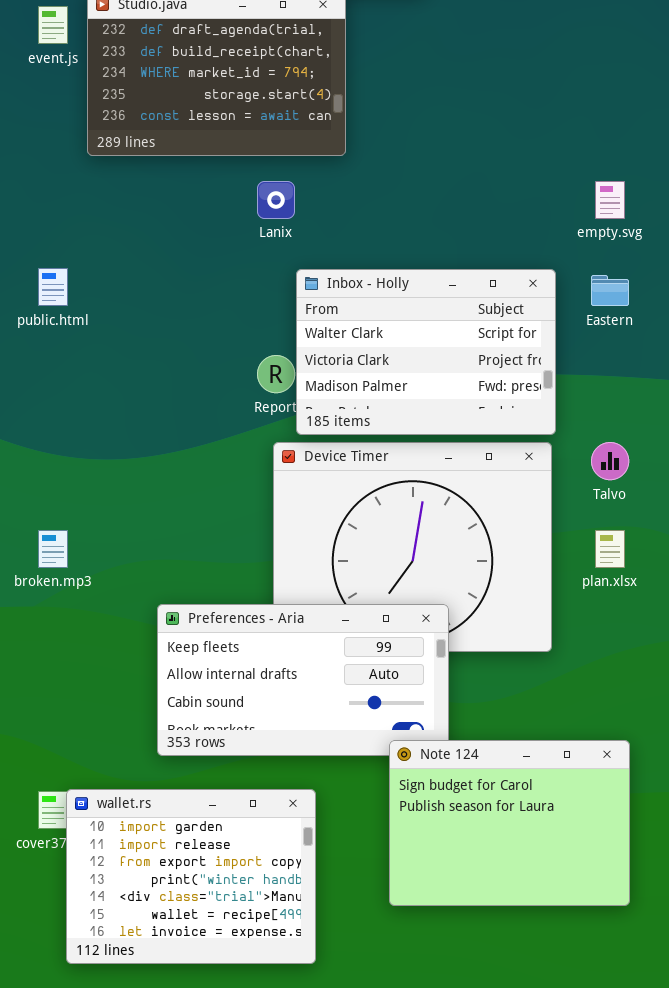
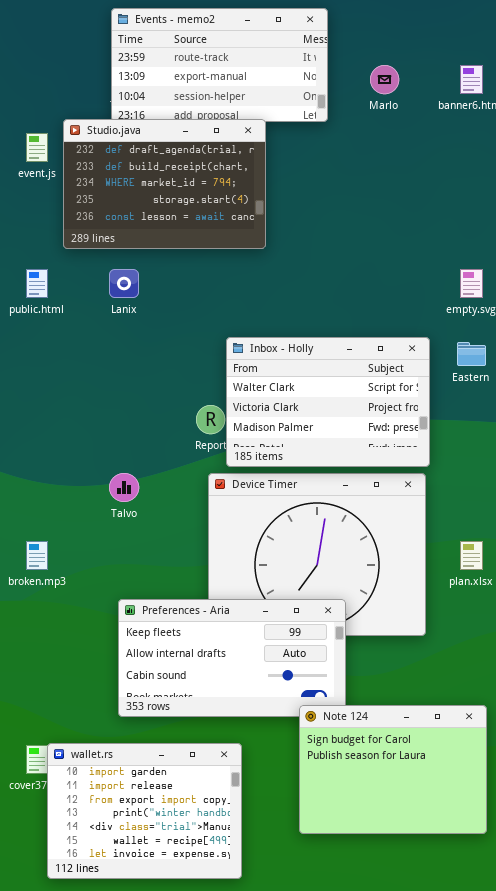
Lanix: [257,181,295,219] -> [109,269,139,298], moved
public.html: [38,268,68,306] -> [26,269,48,298], moved
Talvo: [591,442,629,480] -> [109,473,139,502], moved

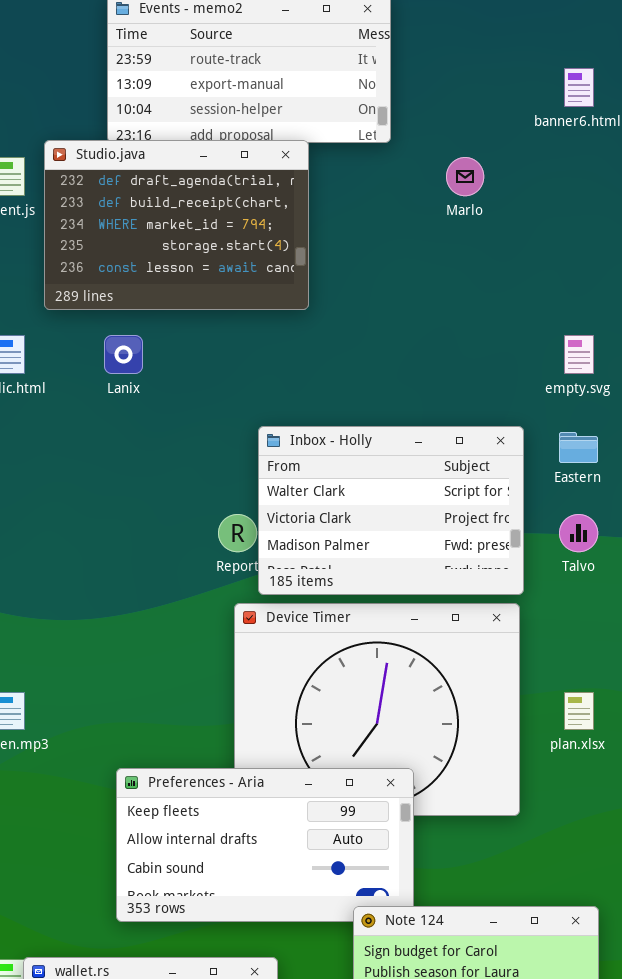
Marlo: [370,65,399,94] -> [446,157,484,196], moved
Talvo: [109,473,139,502] -> [559,514,598,552], moved

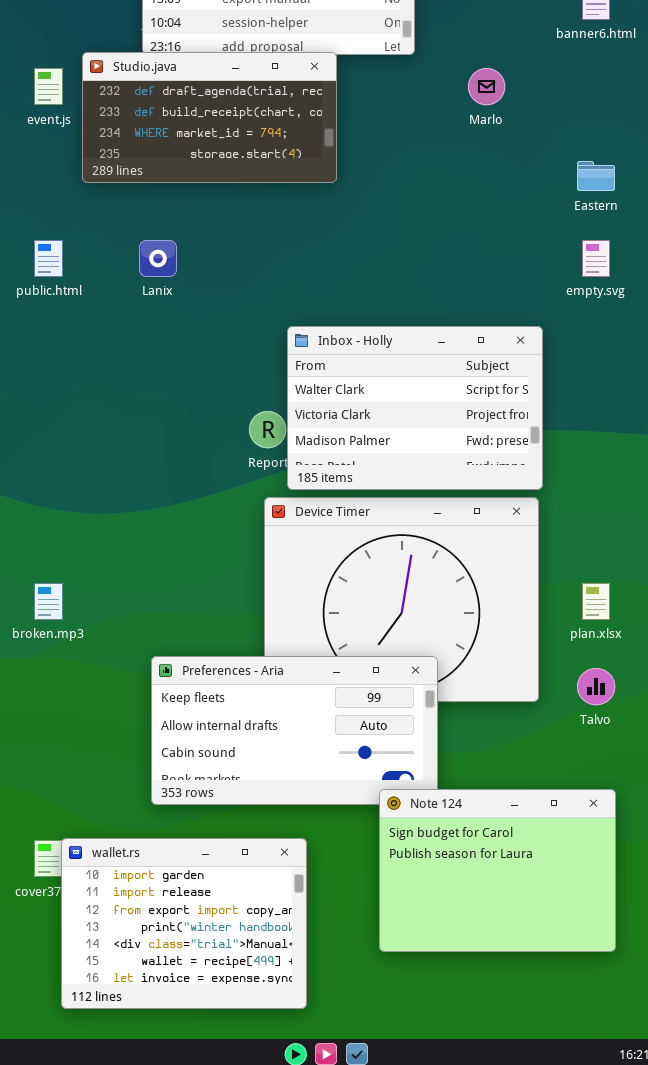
Studio.java: [44,140,309,310] -> [82,52,337,183], resized
Eastern: [559,432,598,463] -> [577,161,615,191], moved
Talvo: [559,514,598,552] -> [577,668,615,705], moved

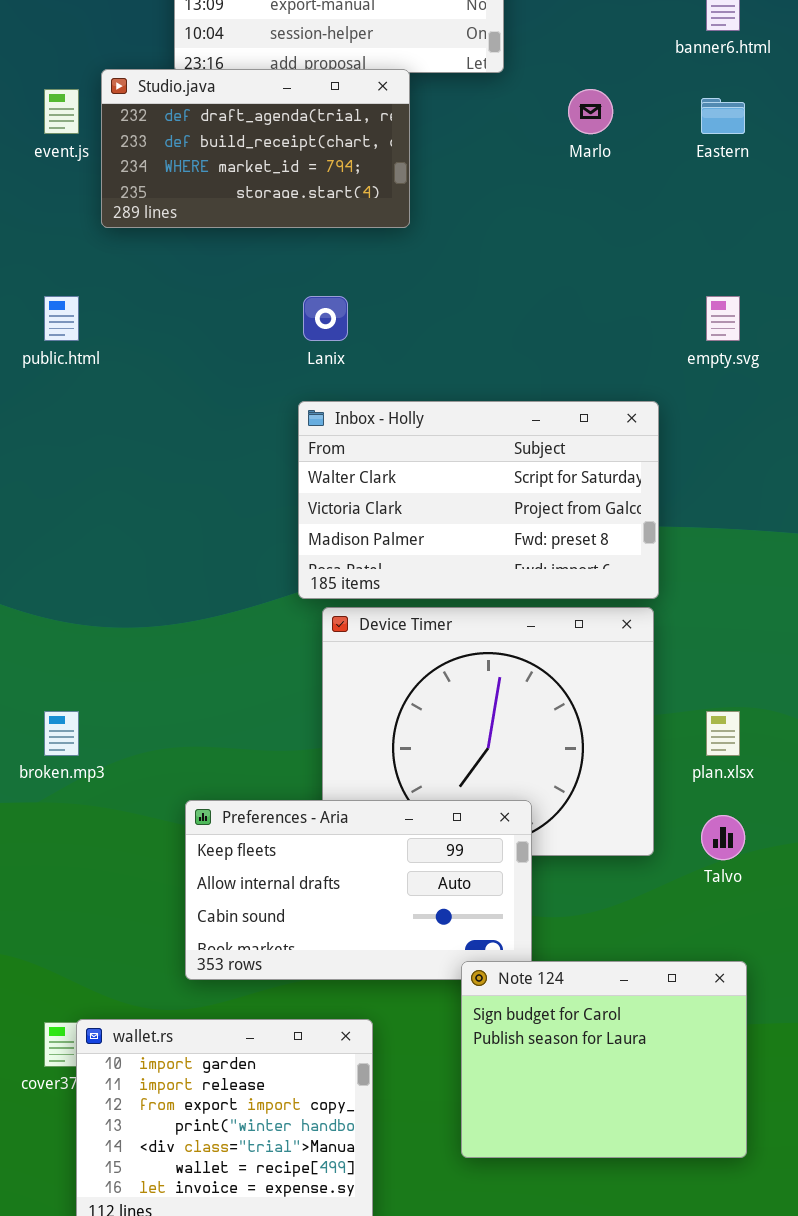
Eastern: [577,161,615,191] -> [701,98,745,134], moved
Lanix: [139,240,177,277] -> [303,296,348,341], moved
Inbox - Holly: [287,326,543,490] -> [298,401,659,599], resized

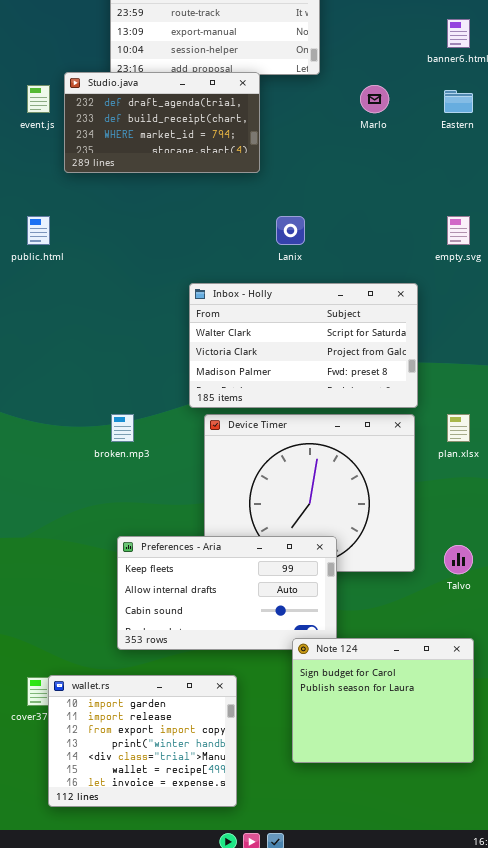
Lanix: [303,296,348,341] -> [276,216,305,245], moved
broken.mp3: [44,711,79,756] -> [111,414,134,442], moved
plan.xlsx: [706,711,740,756] -> [447,414,470,442], moved

